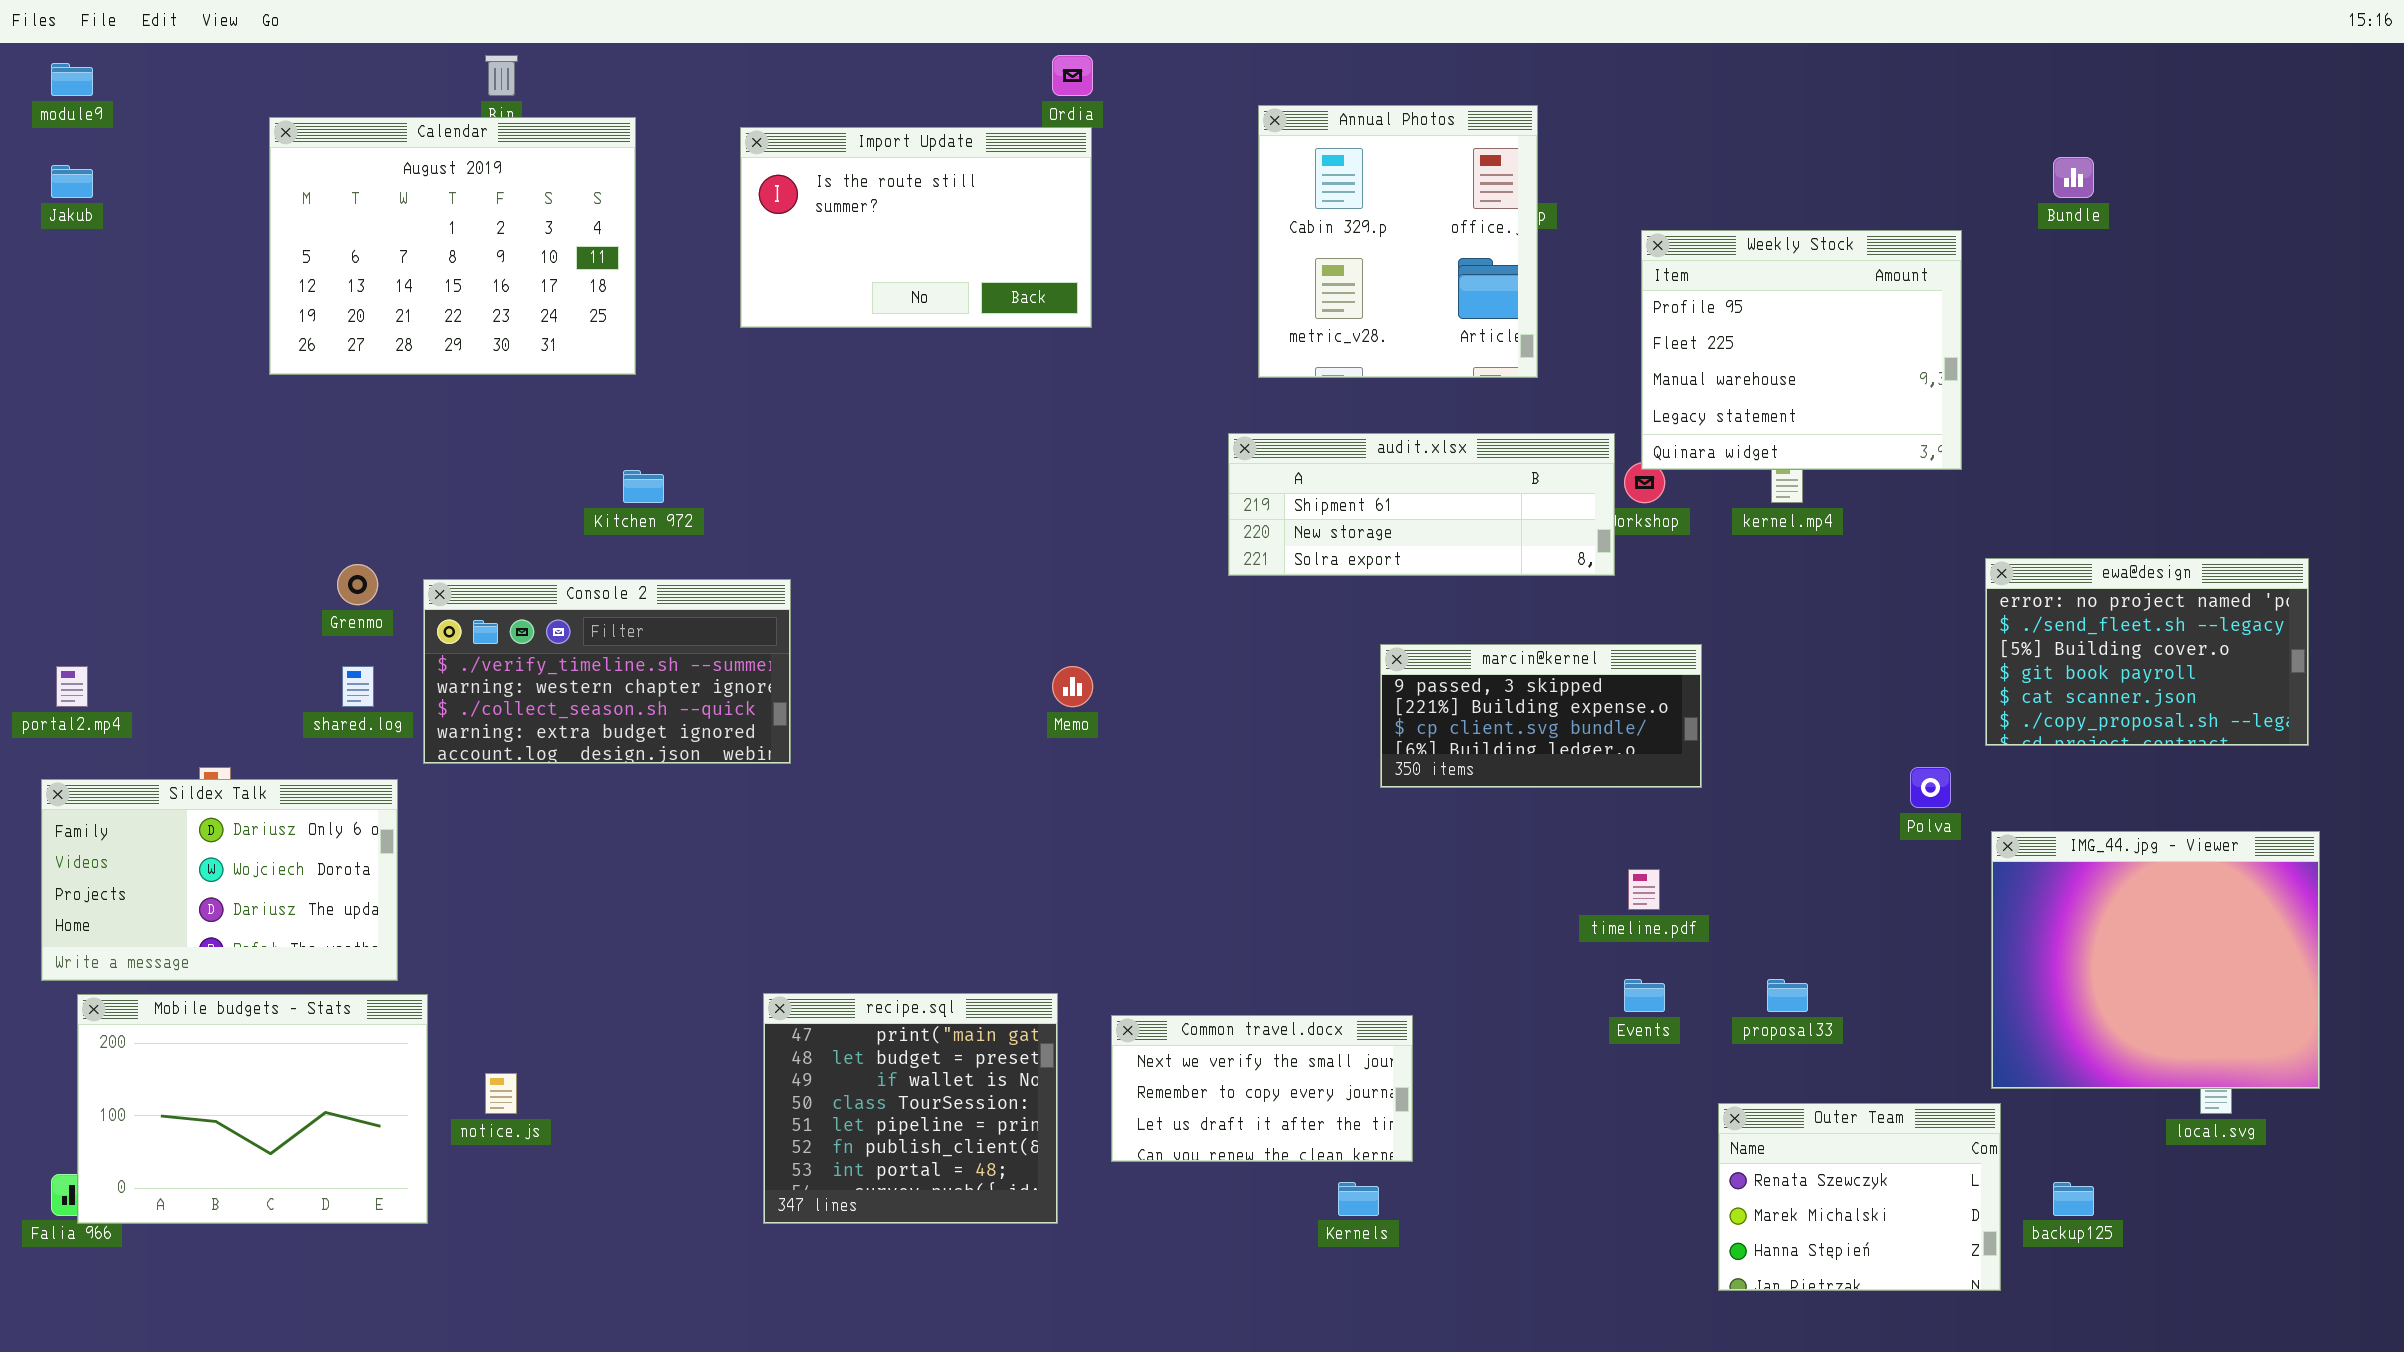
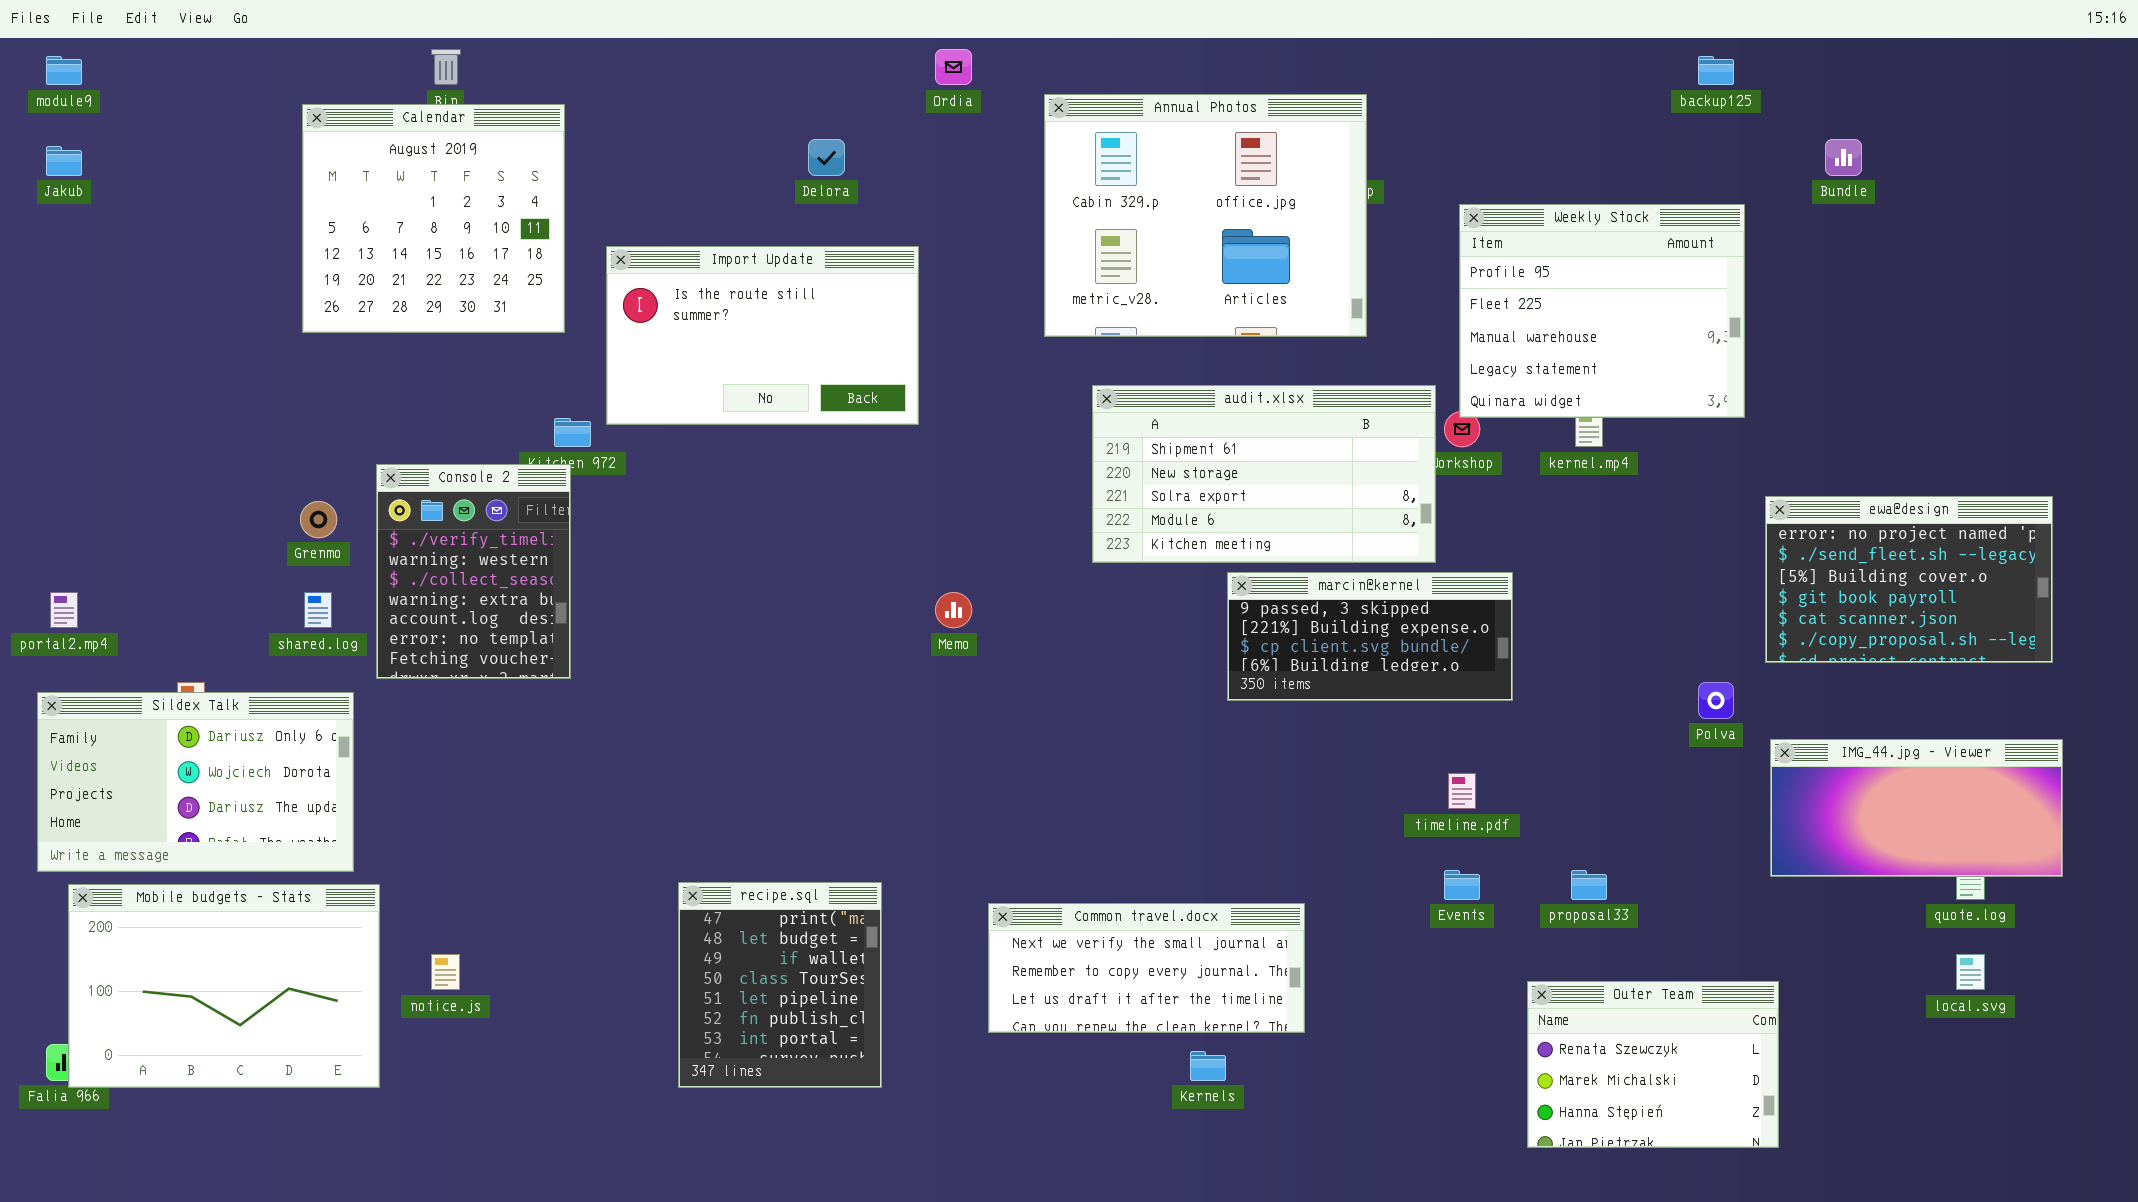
Annual Photos: [1258,105,1538,378] -> [1044,94,1367,337], resized
Calendar: [269,117,636,375] -> [302,104,565,333], resized
Import Update: [740,127,1092,328] -> [606,246,919,425], moved
audit.xlsx: [1228,433,1615,576] -> [1092,385,1436,563], resized
Console 2: [423,579,791,764] -> [376,464,571,679], resized
IMG_44.jpg - Viewer: [1991,831,2320,1089] -> [1770,739,2063,877], resized
recipe.sql: [763,993,1058,1224] -> [678,882,882,1088], resized
Common travel.docx: [1111,1015,1413,1162] -> [988,903,1305,1033], resized
backup125: [2053,1182,2094,1216] -> [1698,56,1734,85], moved

